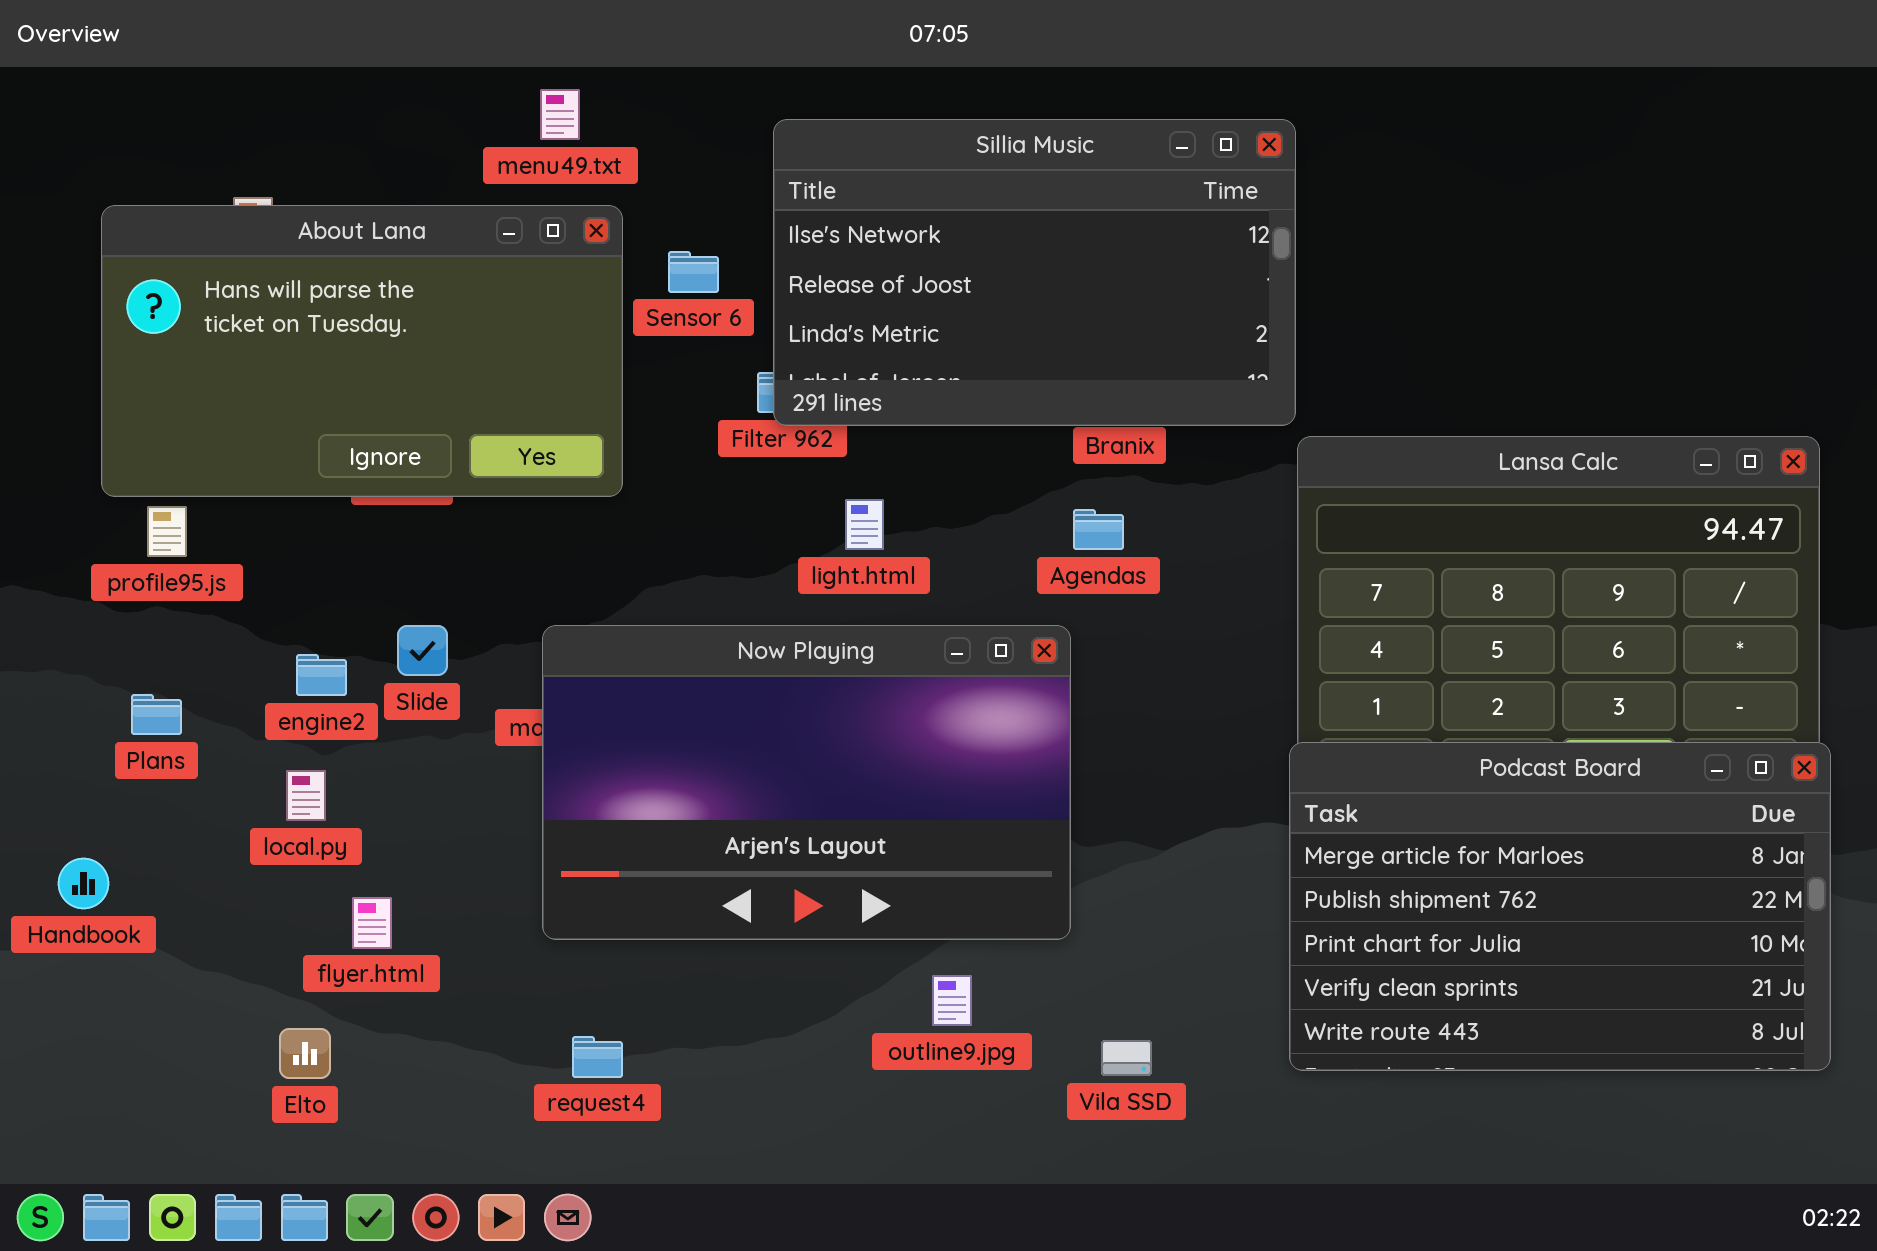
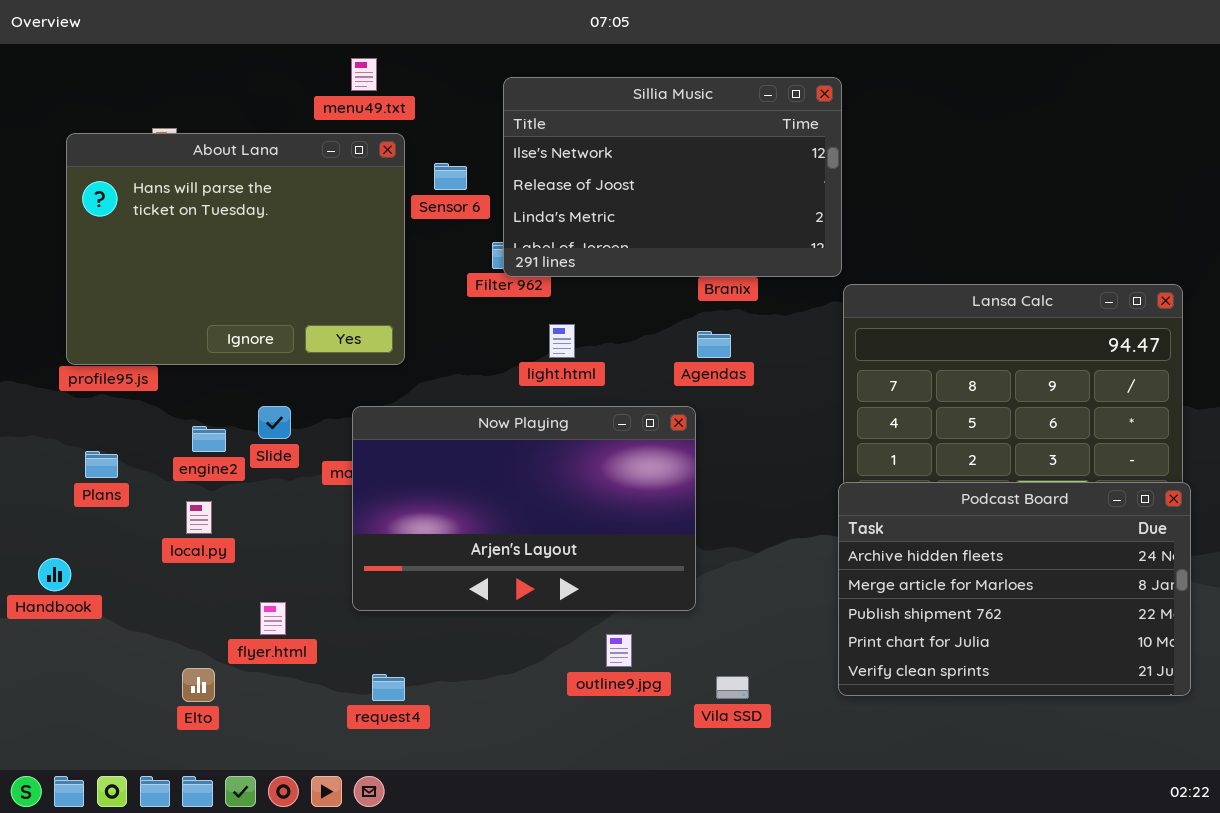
About Lana: [101,205,623,497] -> [66,133,405,365], resized
Podcast Board: [1289,742,1831,1071] -> [838,482,1191,696], scrolled up 1 row
flyer.html: [352,897,392,949] -> [260,602,286,635], moved

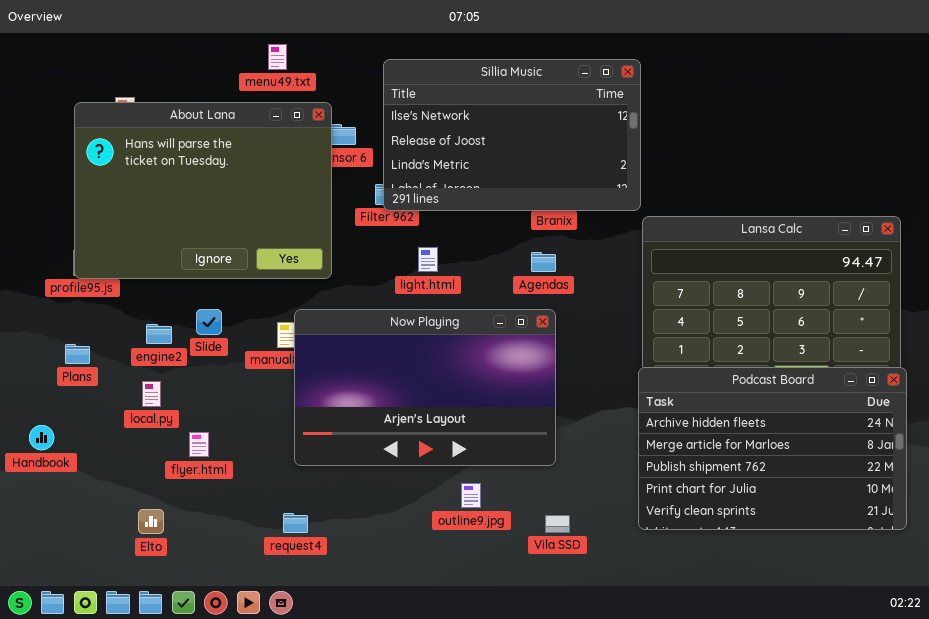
About Lana: [66,133,405,365] -> [74,102,332,279], moved
Now Playing: [352,406,696,611] -> [294,309,556,466], moved
flyer.html: [260,602,286,635] -> [189,432,209,457], moved

